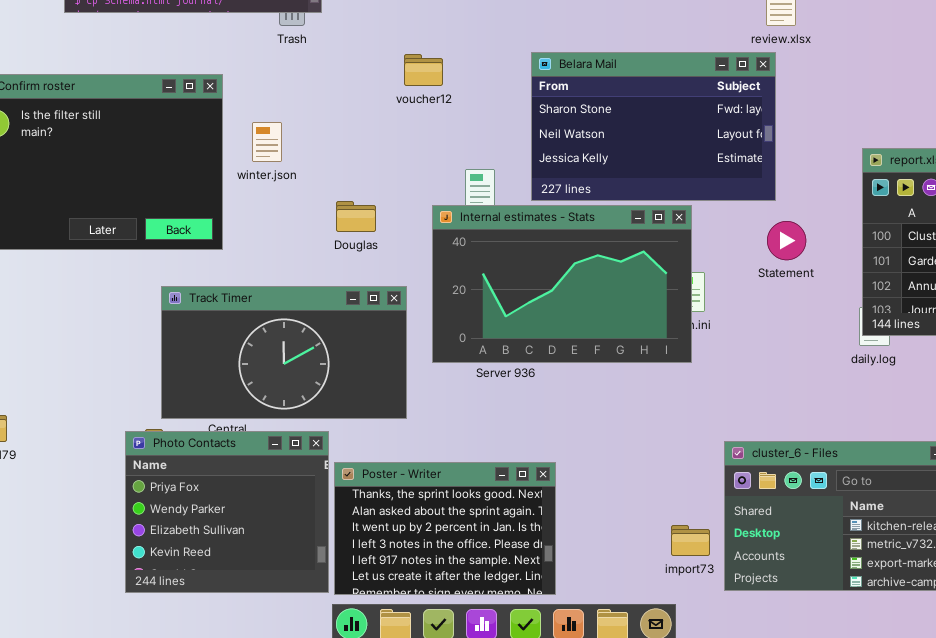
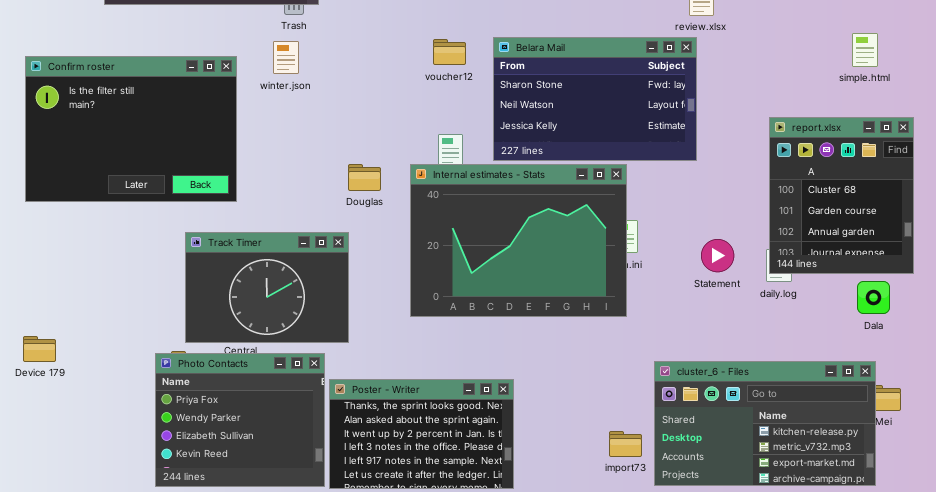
voucher12: [404,54,443,86] -> [433,39,466,65], moved
winter.json: [252,122,282,162] -> [273,41,299,74], moved
Douglas: [336,201,376,232] -> [348,164,381,191], moved
Internal estimates - Stats: [432,205,692,363] -> [410,164,627,317], resized
Statement: [767,221,806,260] -> [701,239,734,272], moved
Track Timer: [161,286,407,419] -> [185,232,349,343], resized

